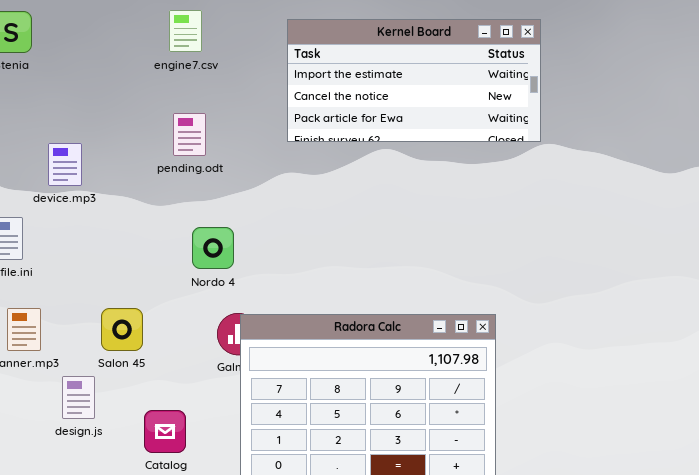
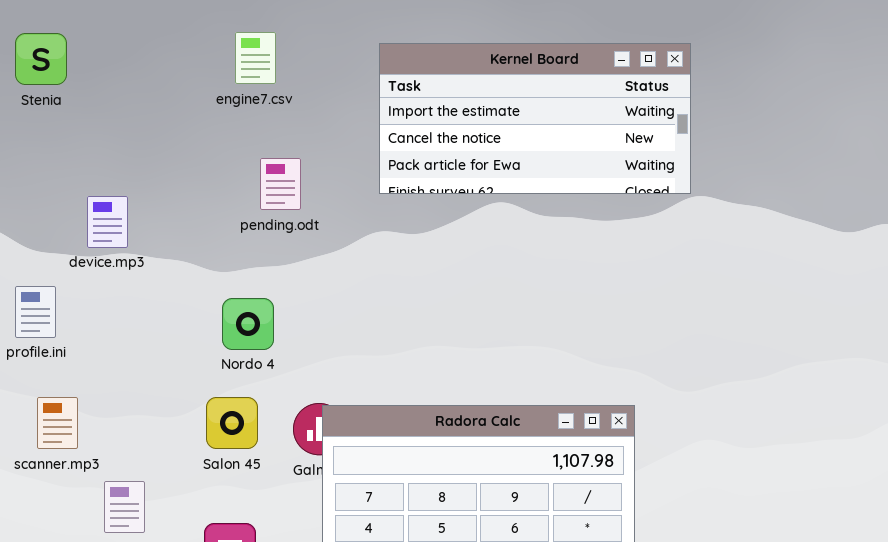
pending.odt: [173,113,206,156] -> [260,158,301,210], moved
Nordo 4: [192,227,234,269] -> [222,298,274,350], moved
Salon 45: [101,308,143,351] -> [206,397,258,449], moved

